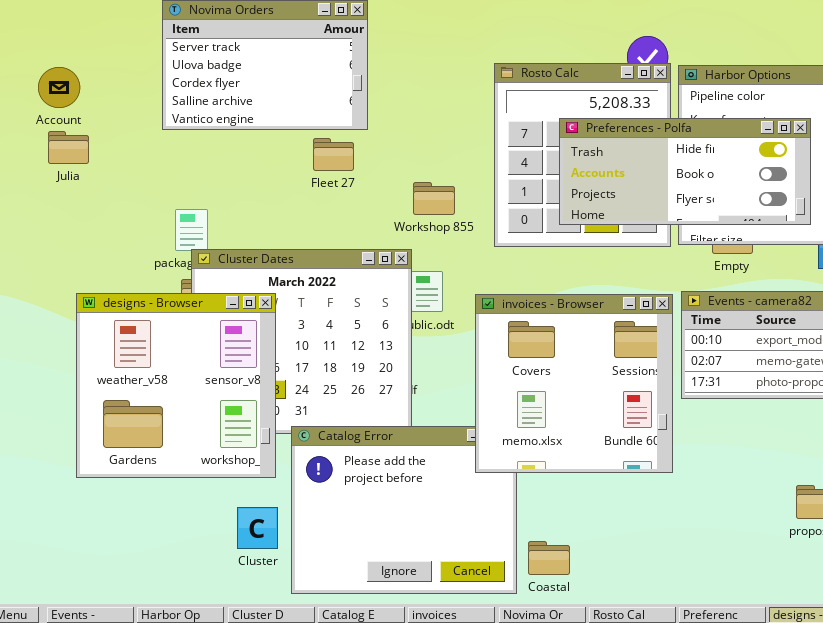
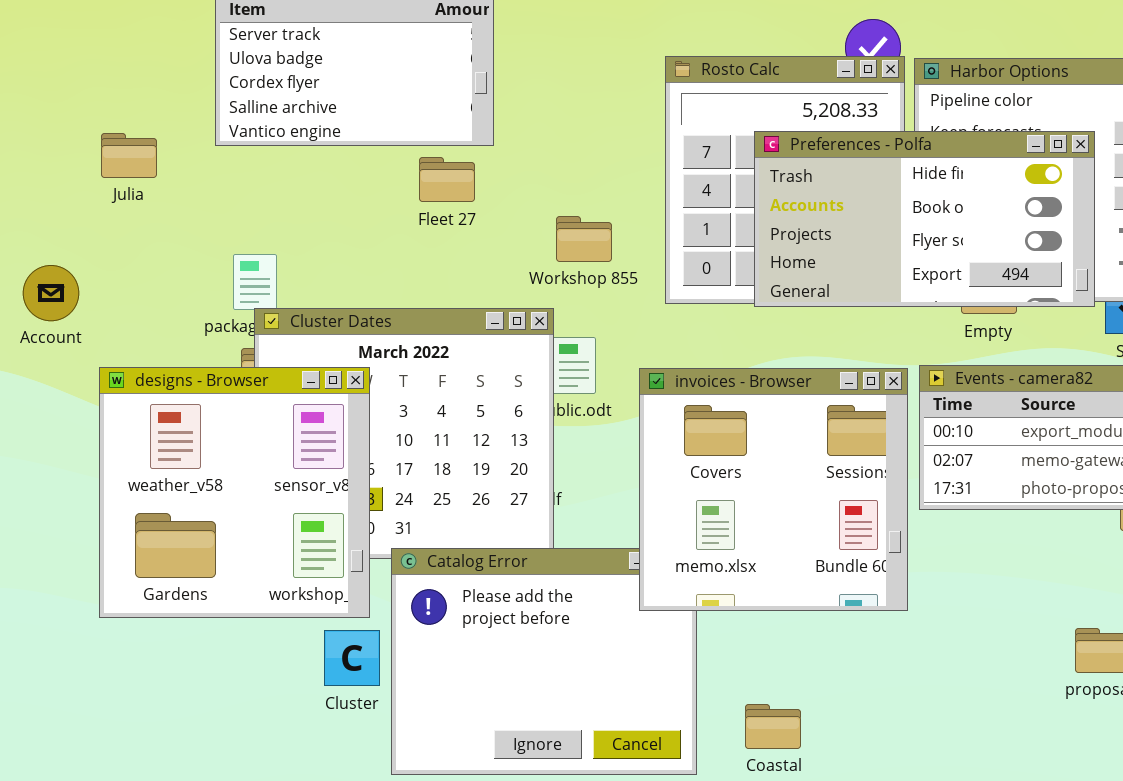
Account: [38,67,80,108] -> [23,265,79,321], moved
Preferences - Polfa: [559,118,811,225] -> [754,131,1095,307], resized
Julia: [48,131,89,164] -> [101,133,157,178], moved
Cluster: [237,507,278,549] -> [324,630,380,686], moved
Coastal: [528,541,570,575] -> [745,704,801,749], moved

